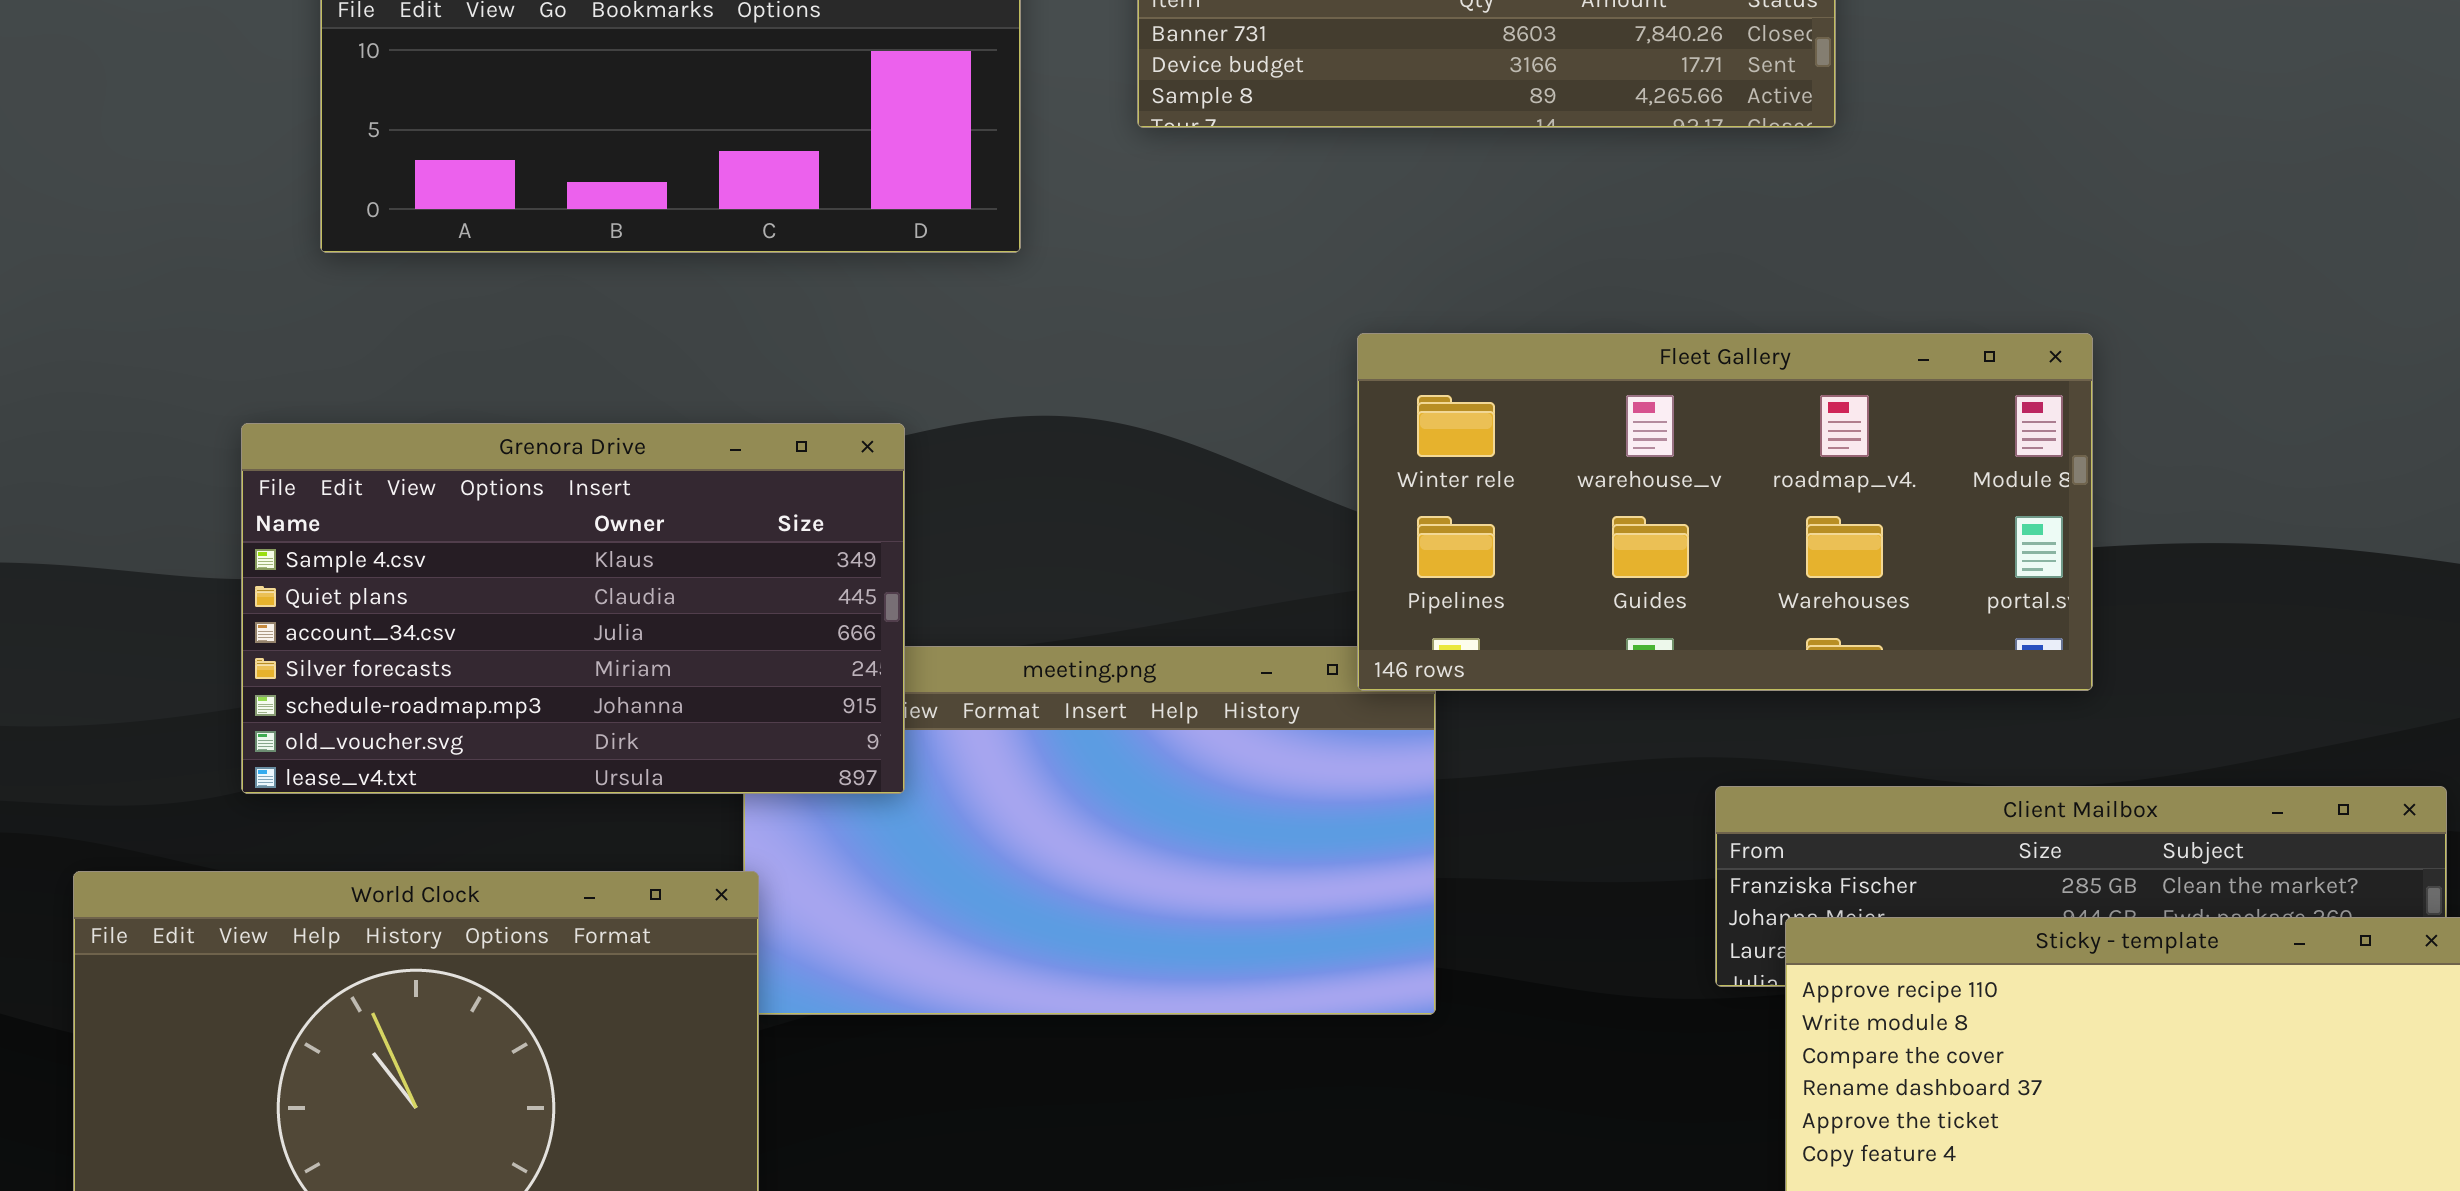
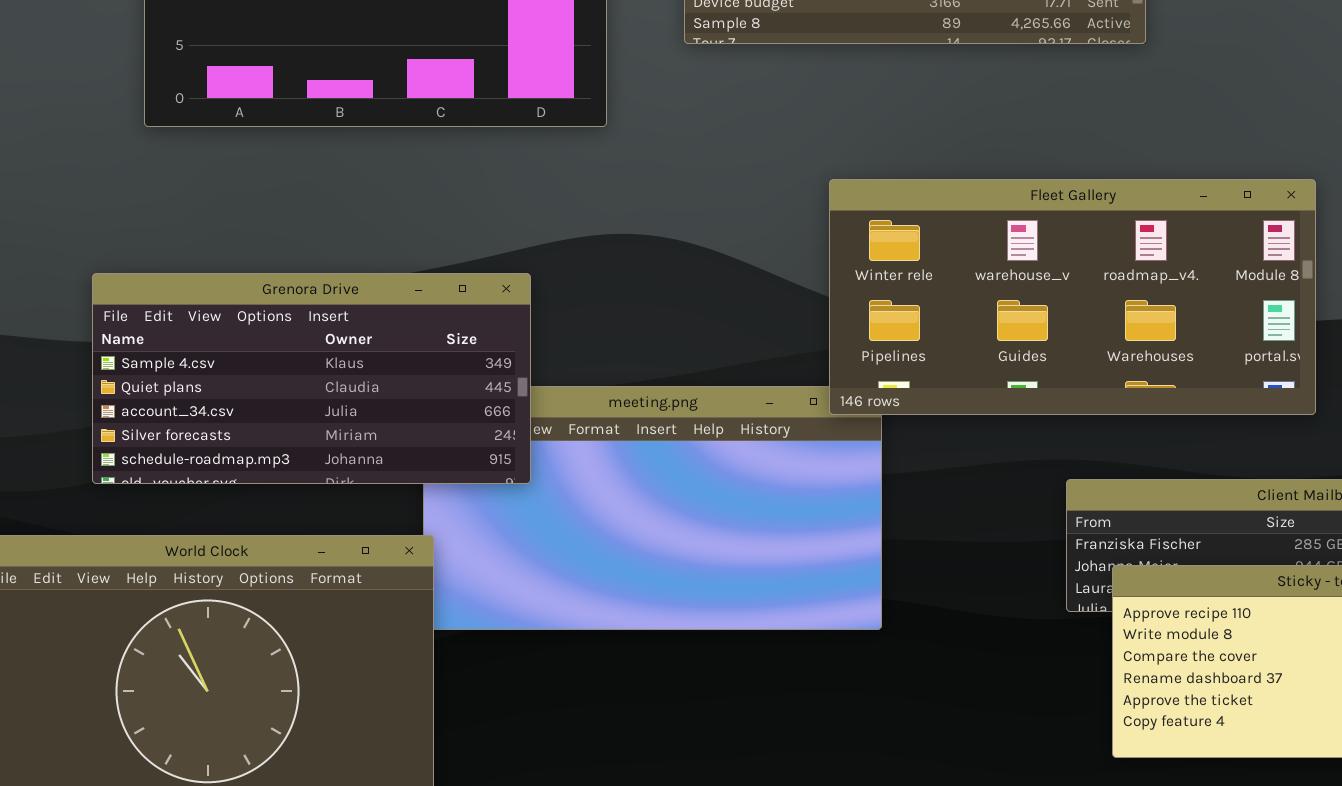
Grenora Drive: [241,423,905,794] -> [92,273,531,484], resized

